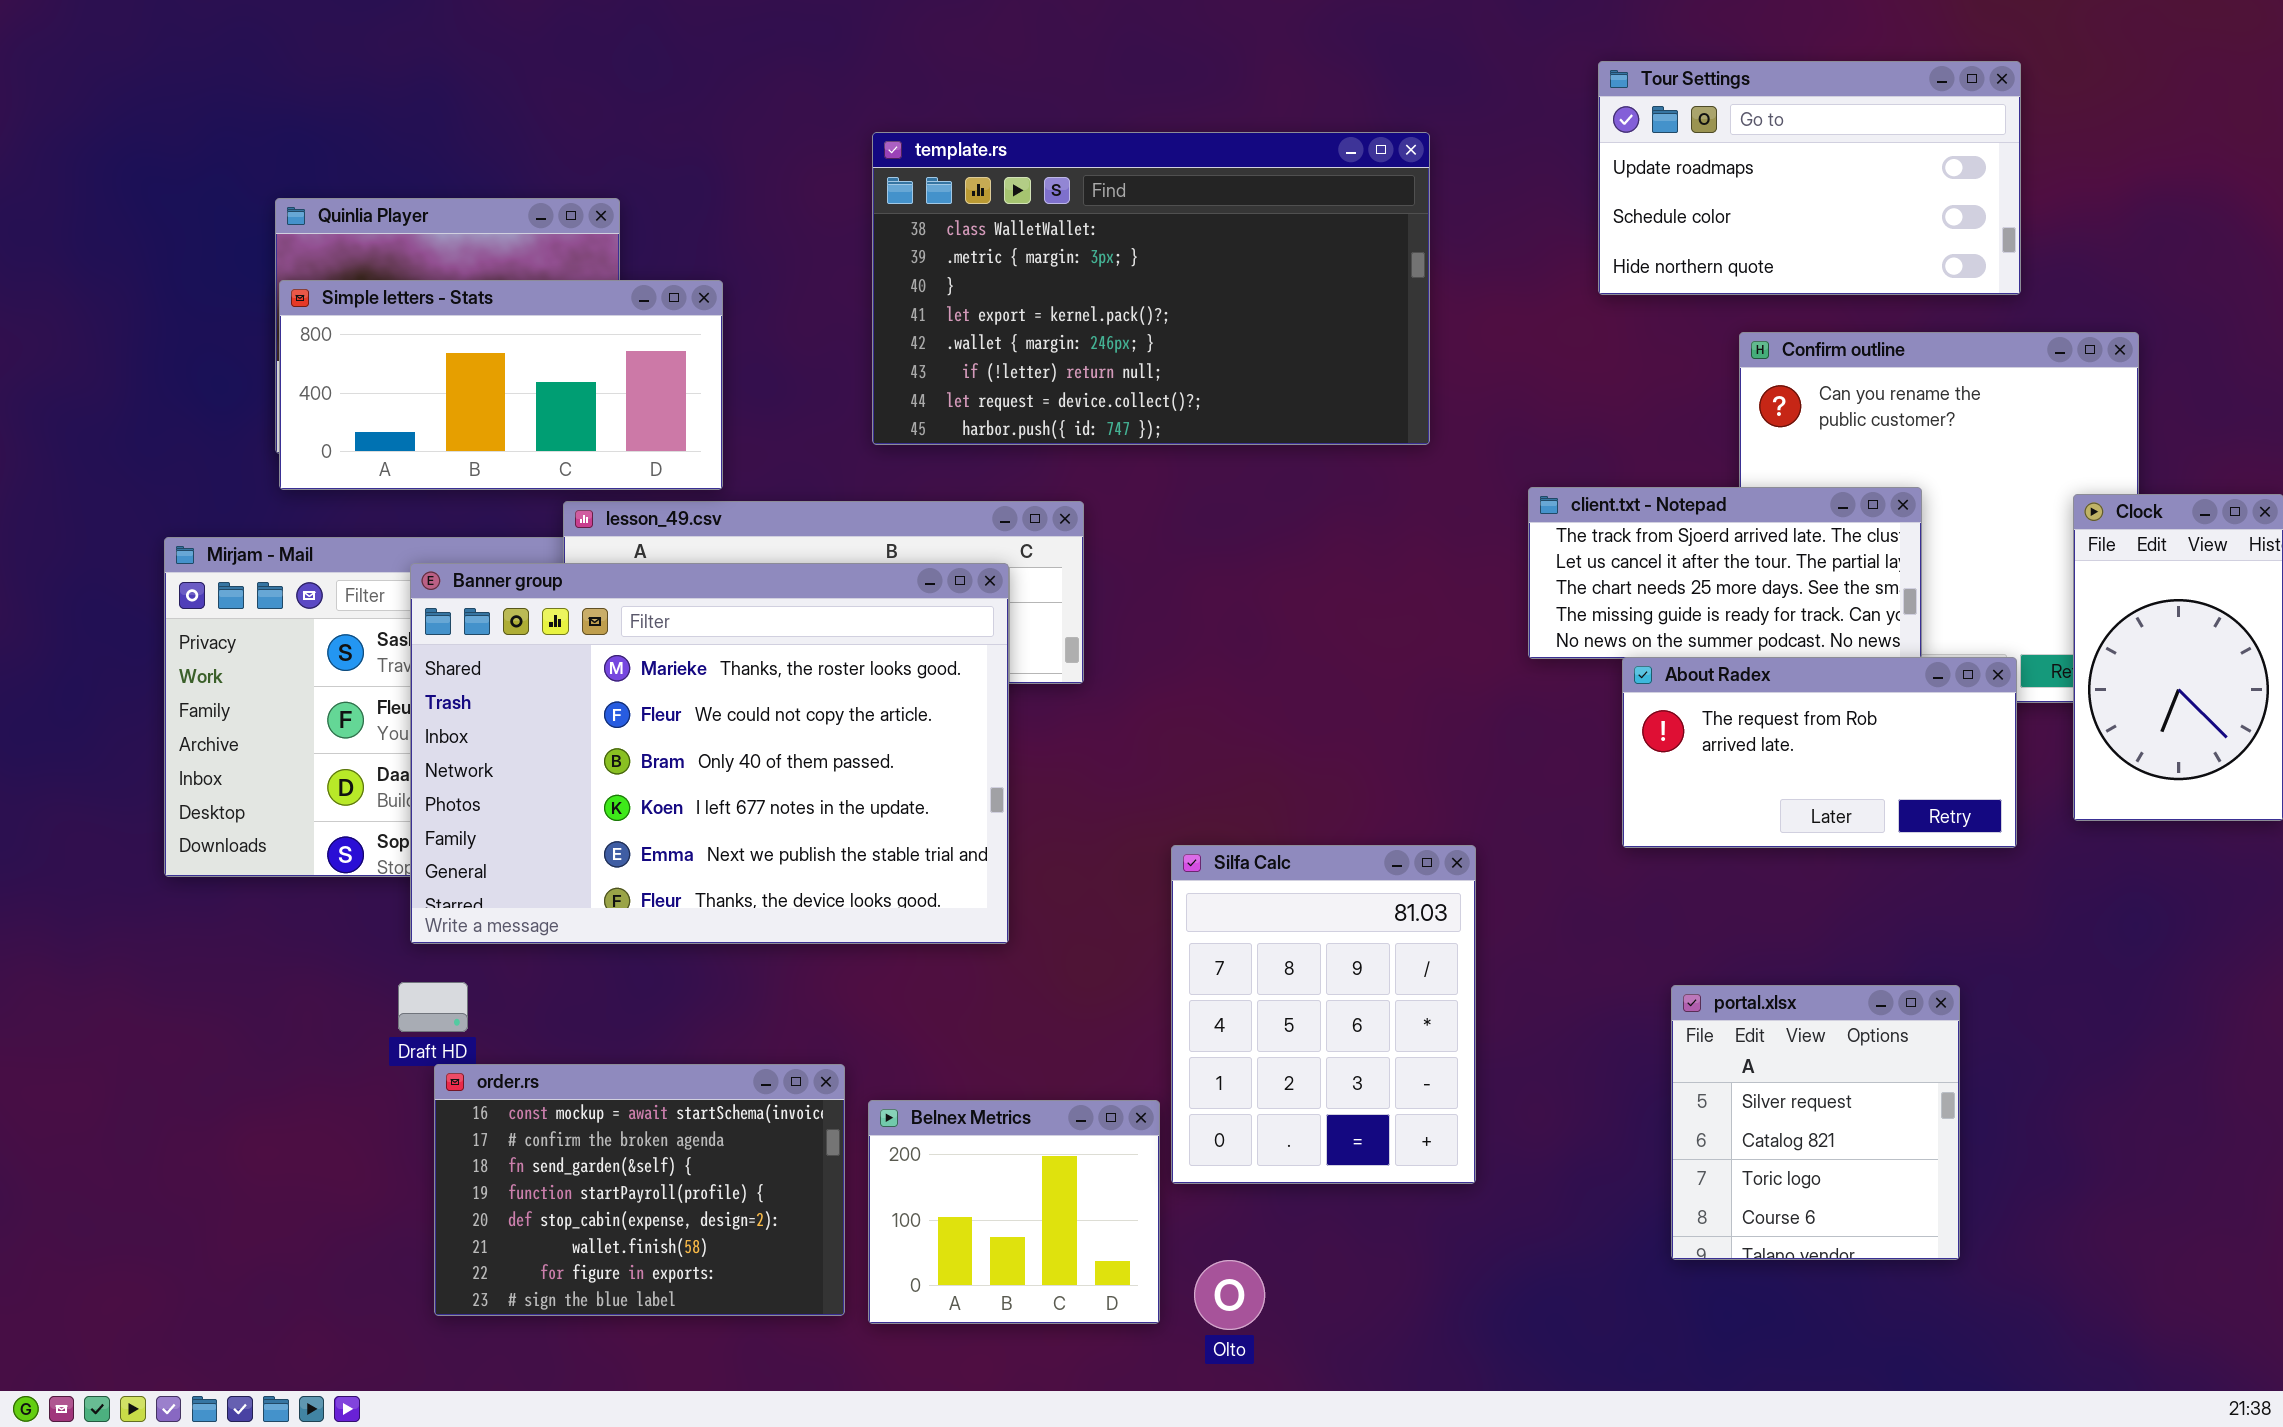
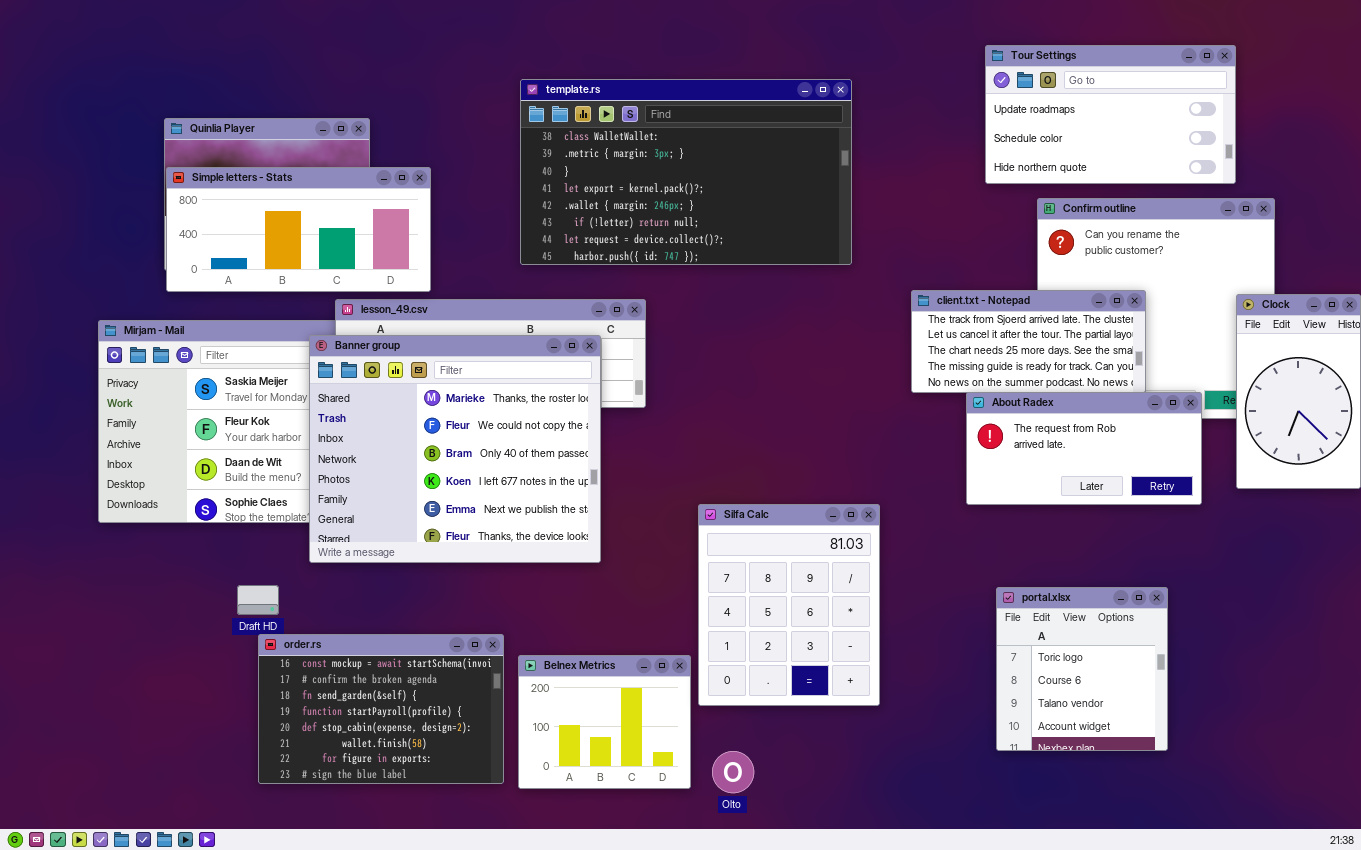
Tour Settings: [1598,61,2021,295] -> [985,45,1236,184], moved
Banner group: [410,563,1009,944] -> [309,335,601,563], resized
portal.xlsx: [1671,985,1960,1260] -> [996,587,1168,751], scrolled down 2 rows

